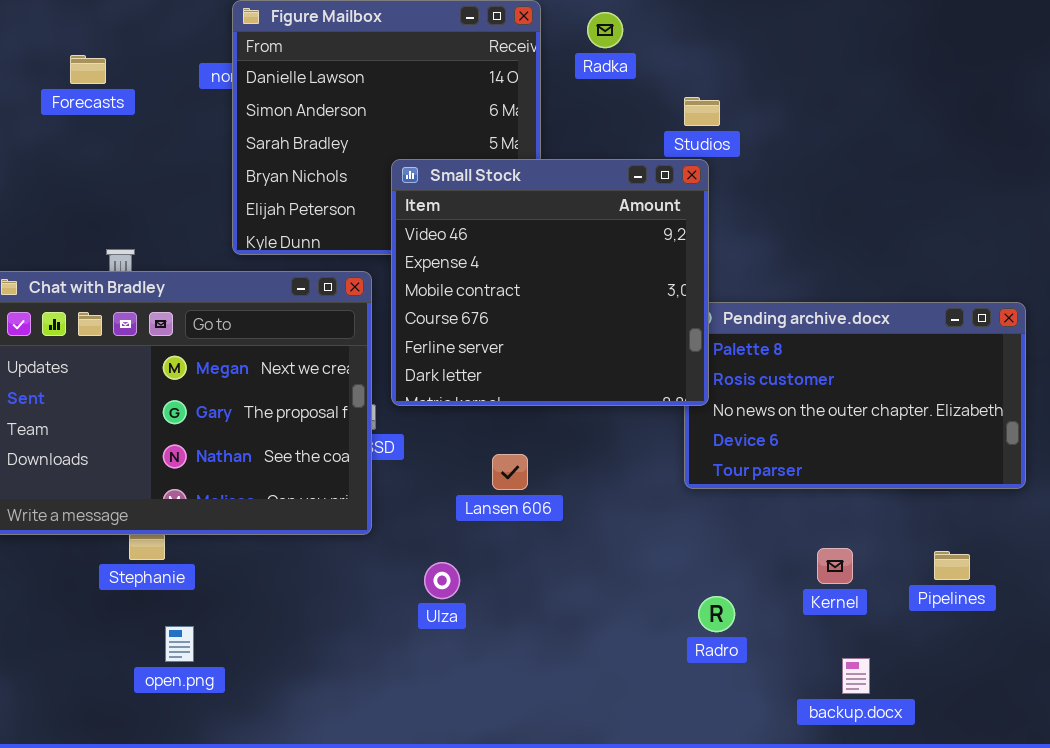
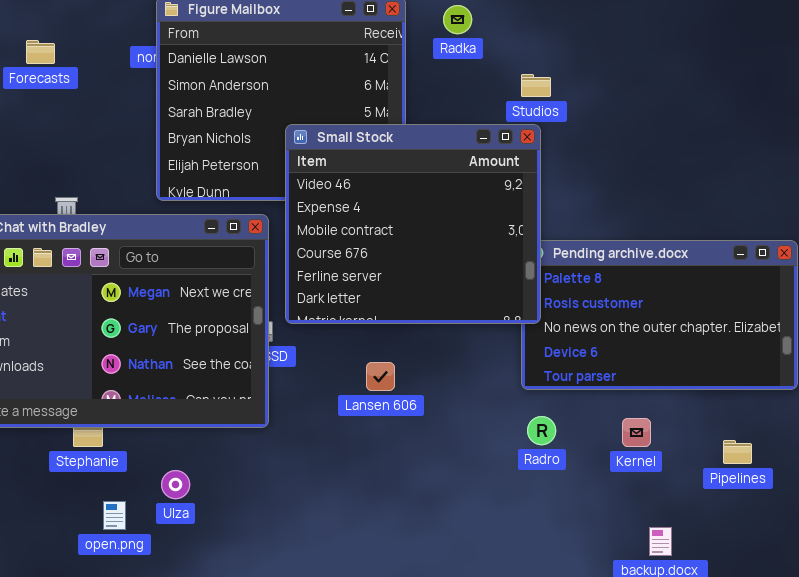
Kernel: [817,548,853,584] -> [622,418,651,447], moved
Ulza: [424,562,460,599] -> [161,470,190,499], moved
Radro: [698,596,735,632] -> [527,416,556,445], moved

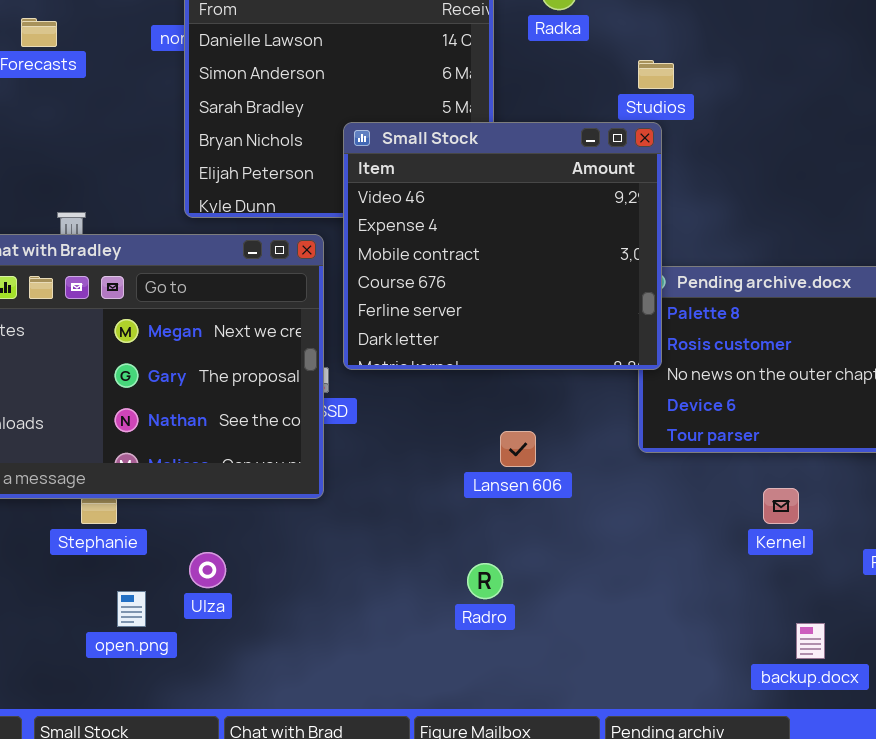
Lansen 606: [366,362,395,391] -> [500,431,536,467], moved
Radro: [527,416,556,445] -> [467,563,503,599], moved

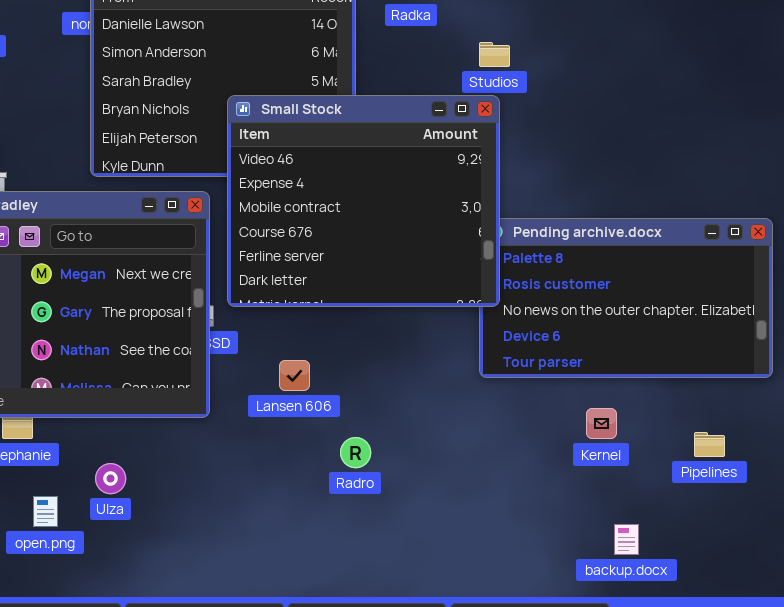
Lansen 606: [500,431,536,467] -> [279,360,310,391], moved
Radro: [467,563,503,599] -> [340,437,371,468], moved

